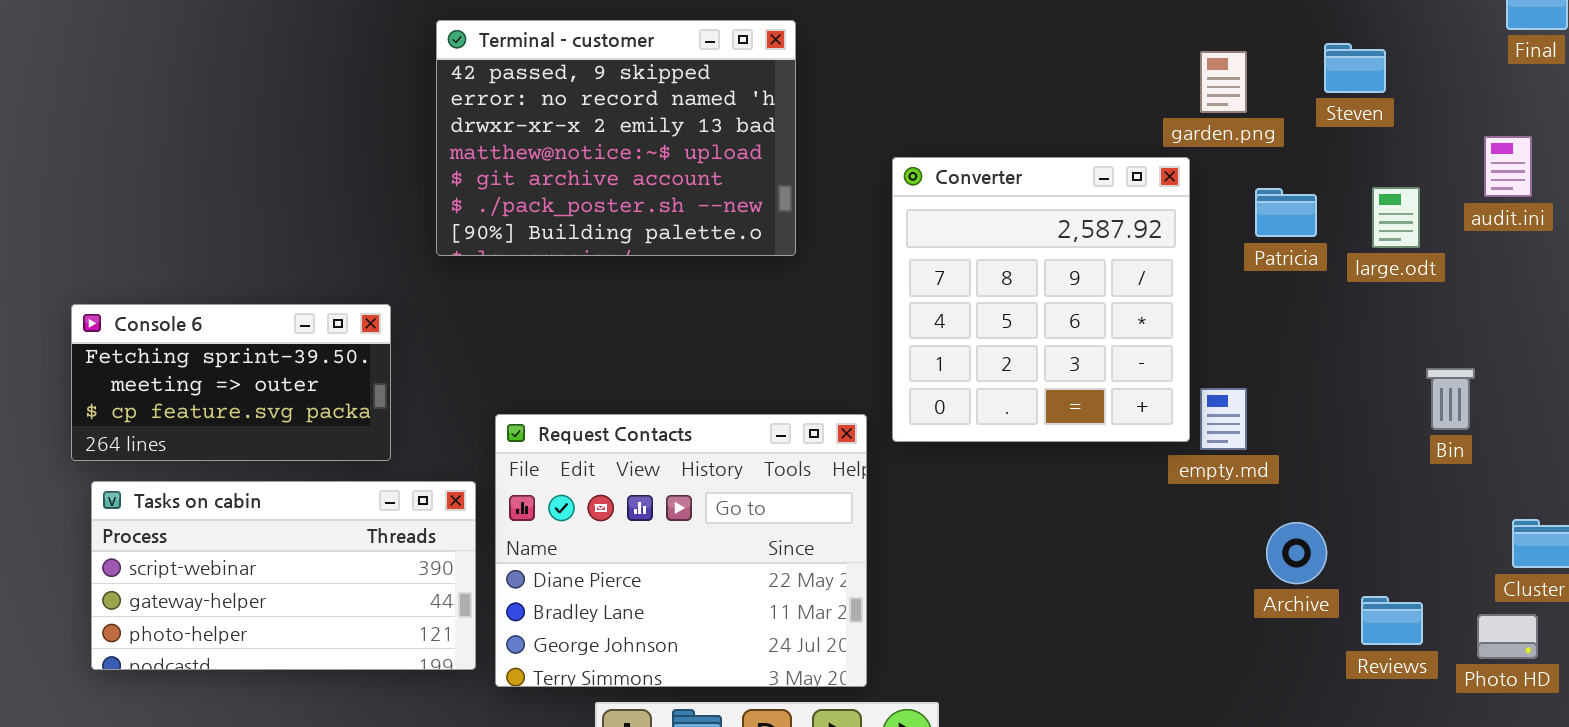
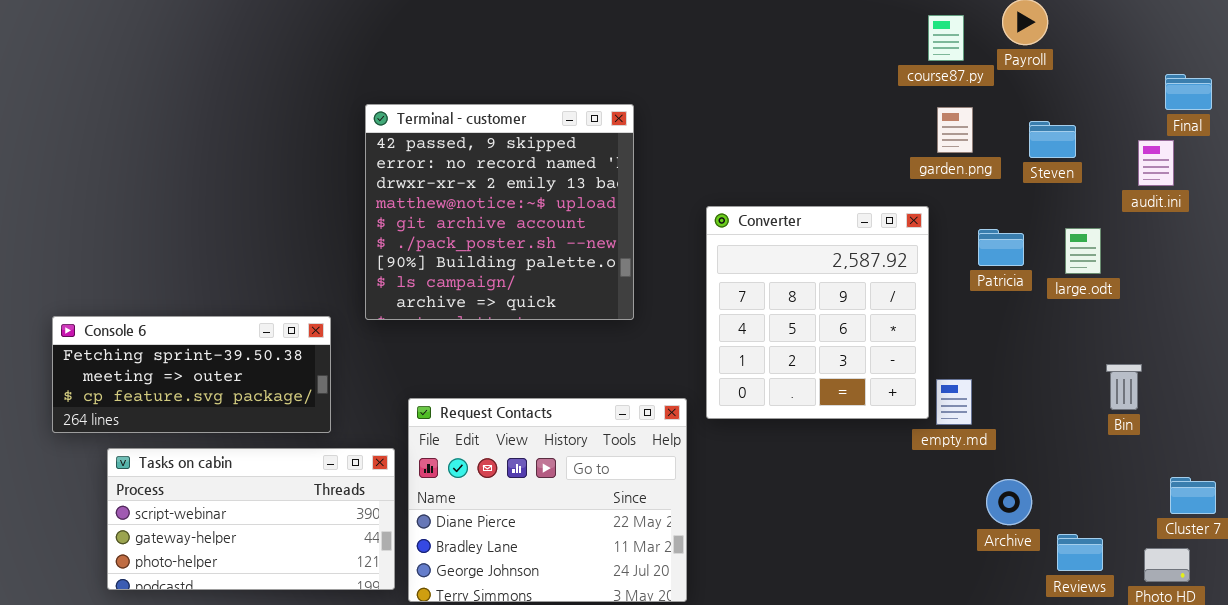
Terminal - customer: [436,20,796,256] -> [365,104,634,320], resized
garden.png: [1200,51,1247,113] -> [937,107,973,153], moved
audit.ini: [1484,136,1532,197] -> [1138,140,1174,186], moved
Console 6: [71,304,391,461] -> [52,316,331,433], resized

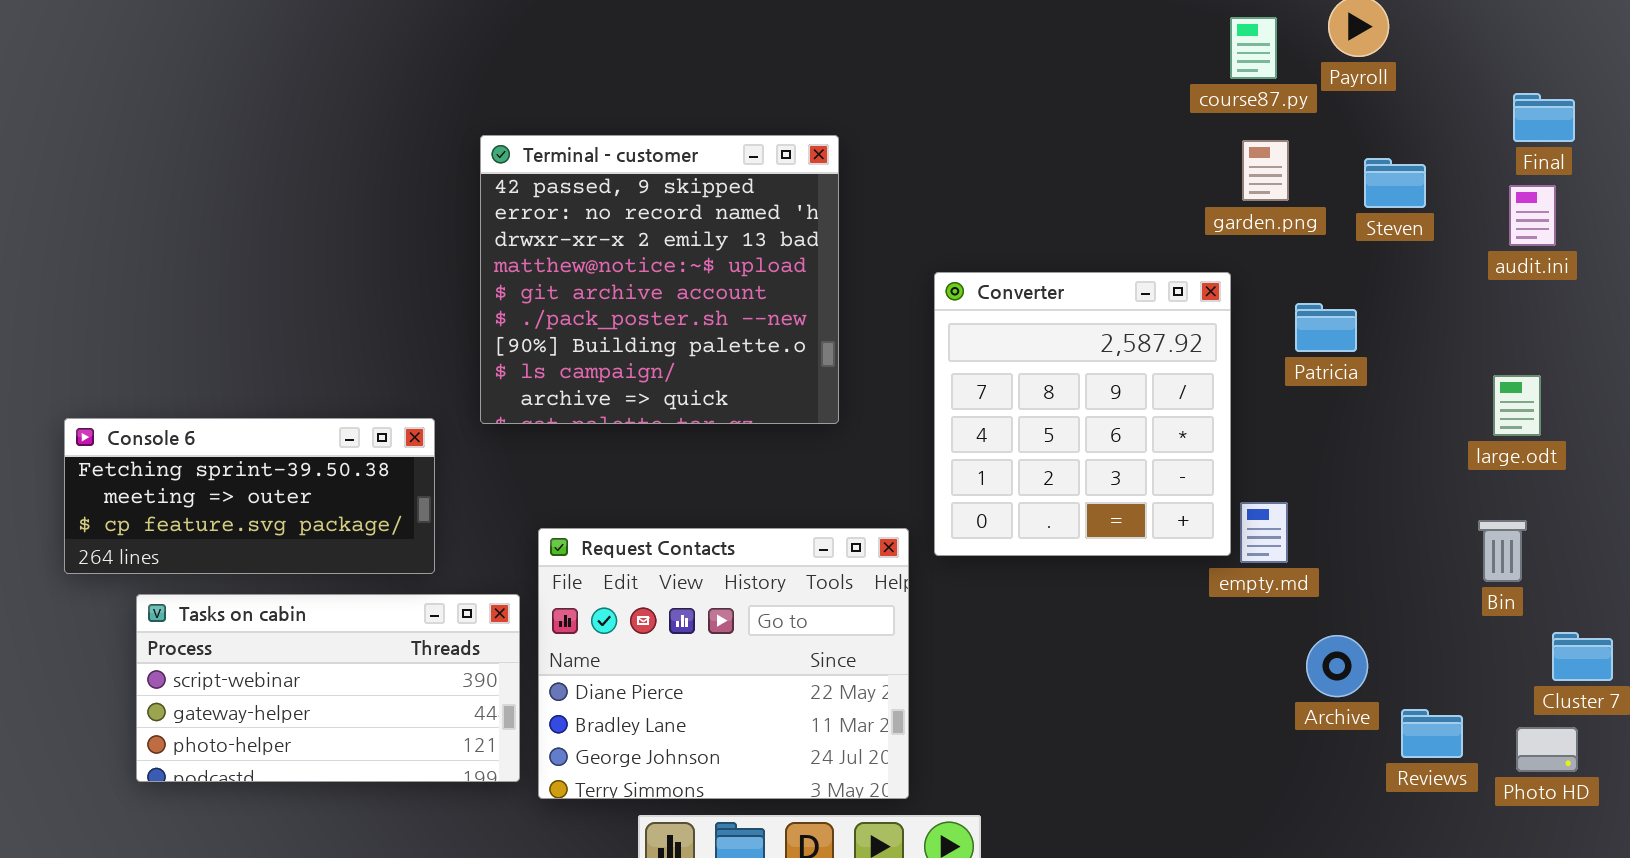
Final: [1165,74,1212,110] -> [1513,93,1575,142], moved
large.odt: [1065,228,1101,274] -> [1493,375,1541,436], moved
Bin: [1106,364,1142,410] -> [1478,520,1527,582], moved

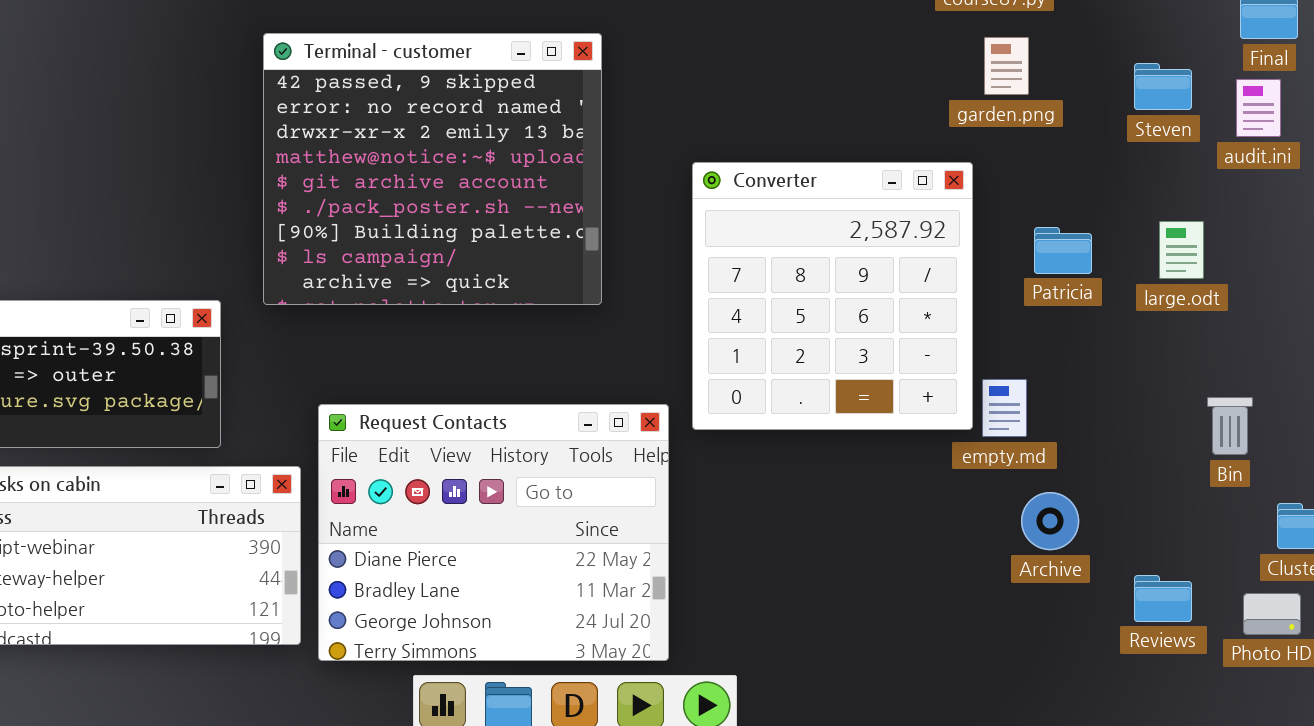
Steven: [1364,158,1426,208] -> [1134,63,1192,110], moved
Patricia: [1295,303,1357,352] -> [1034,227,1092,274], moved
large.odt: [1493,375,1541,436] -> [1159,221,1204,279], moved
Archive: [1306,635,1368,697] -> [1021,492,1079,550], moved

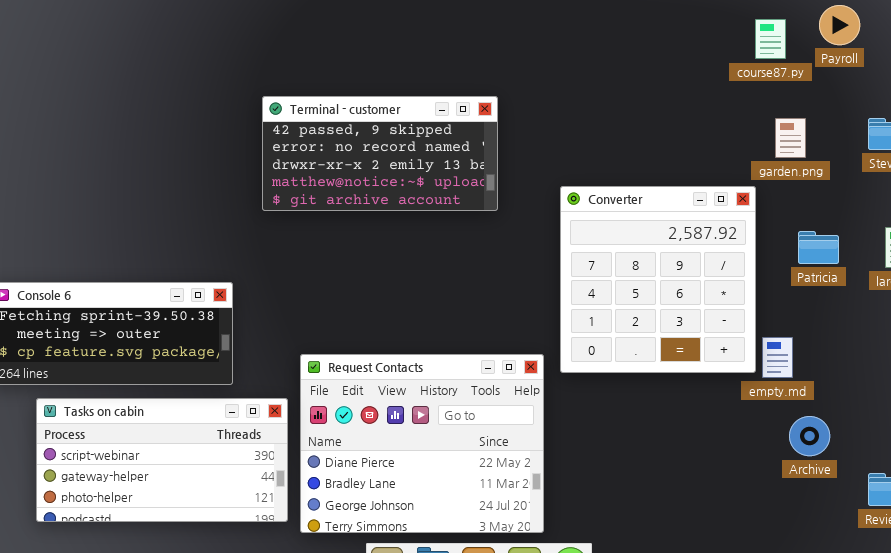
Terminal - customer: [263,33,602,305] -> [262,96,498,211], resized
garden.png: [984,37,1029,95] -> [775,118,806,158], moved

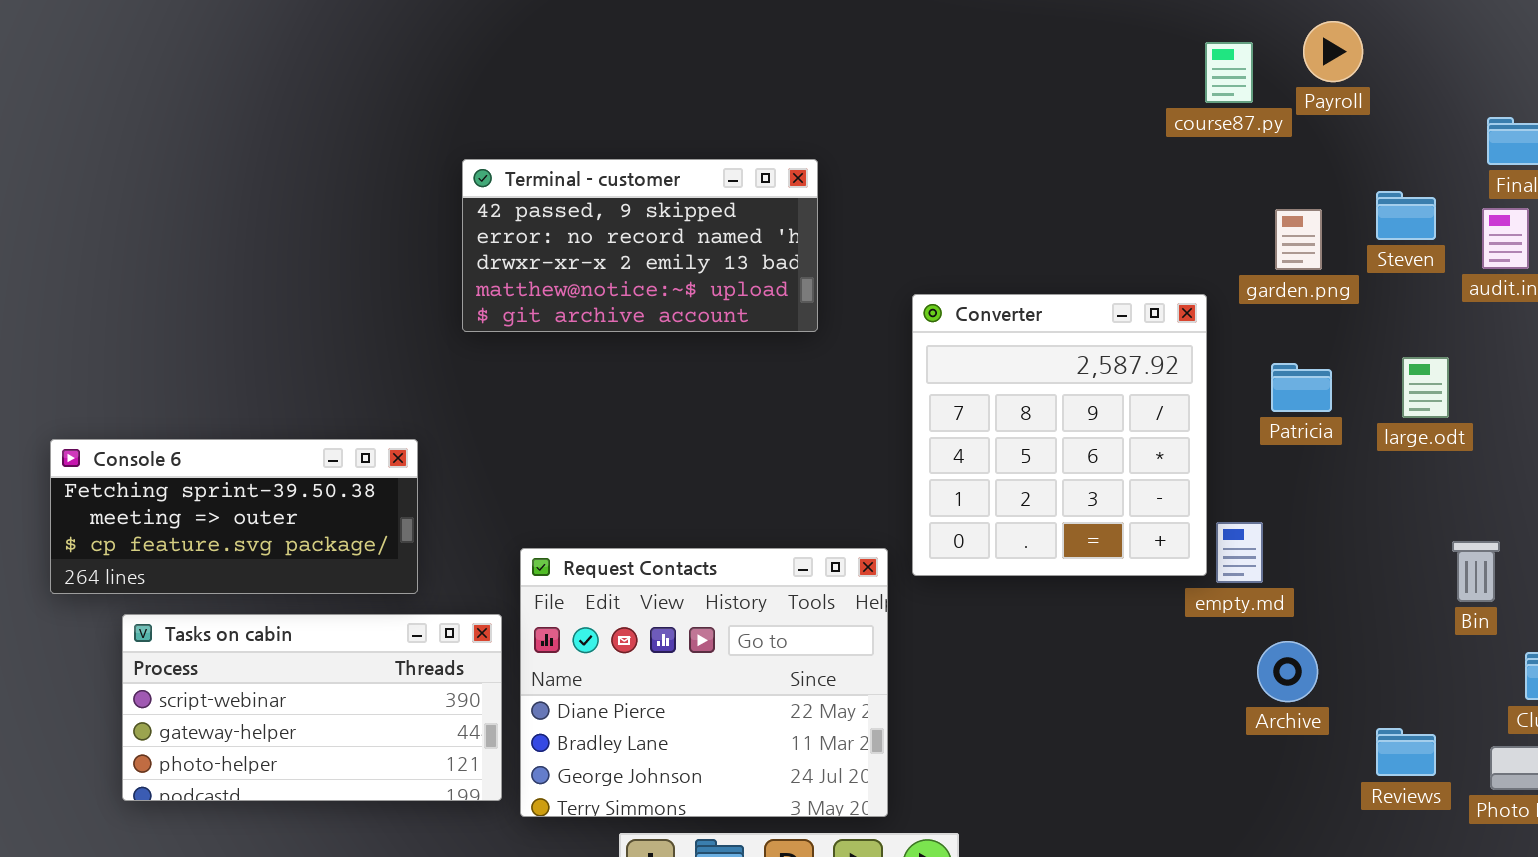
garden.png: [775,118,806,158] -> [1275,209,1322,270], moved

